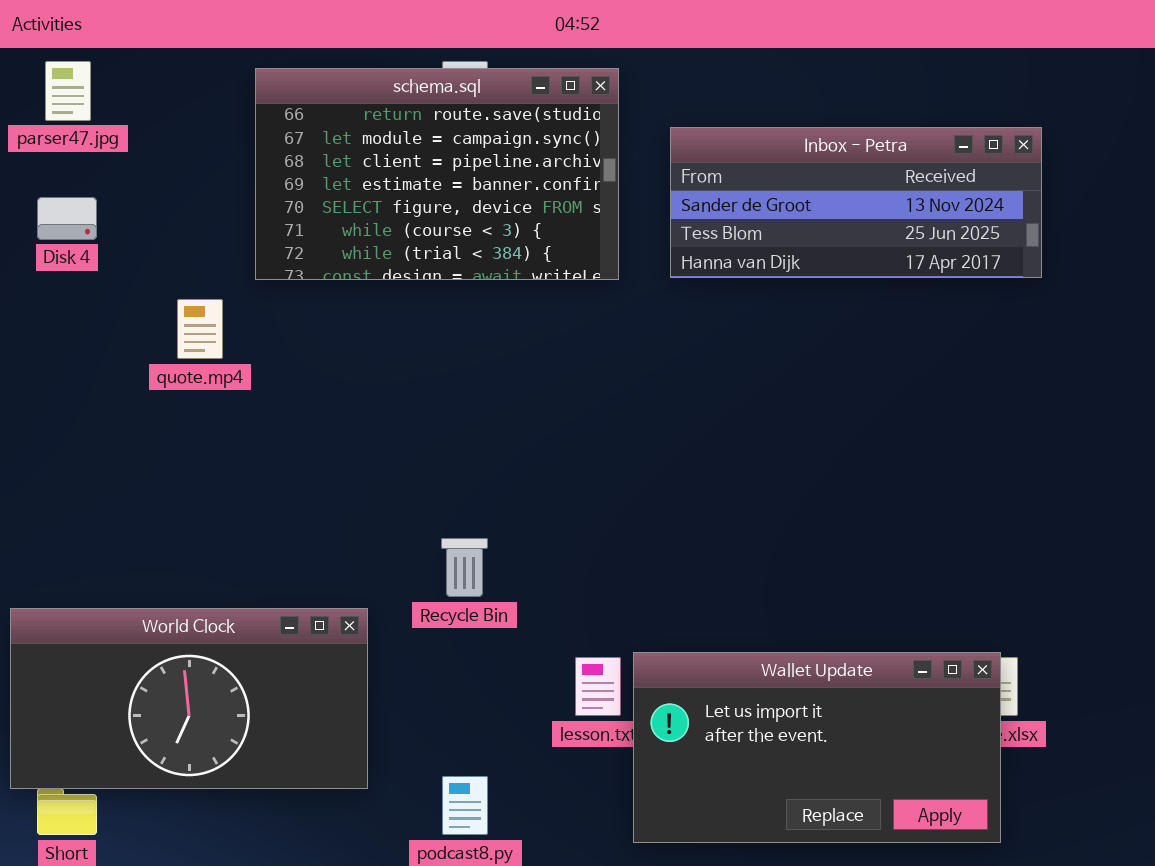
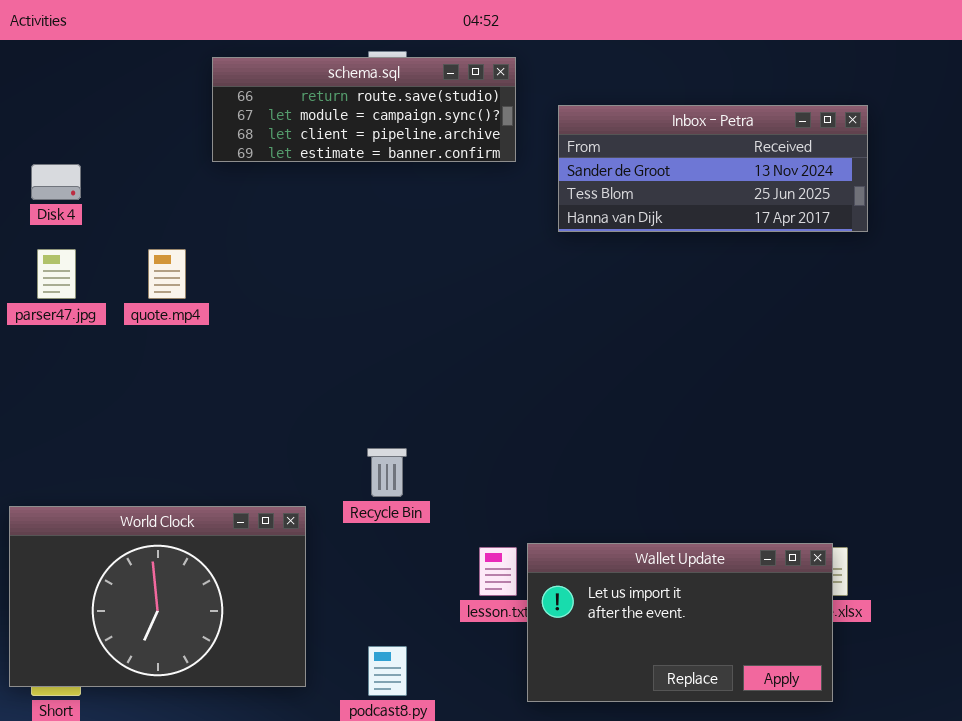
parser47.jpg: [45,61,91,121] -> [37,249,76,299], moved
schema.sql: [255,68,619,280] -> [212,57,516,162], resized
World Clock: [10,608,368,789] -> [9,506,306,687], resized

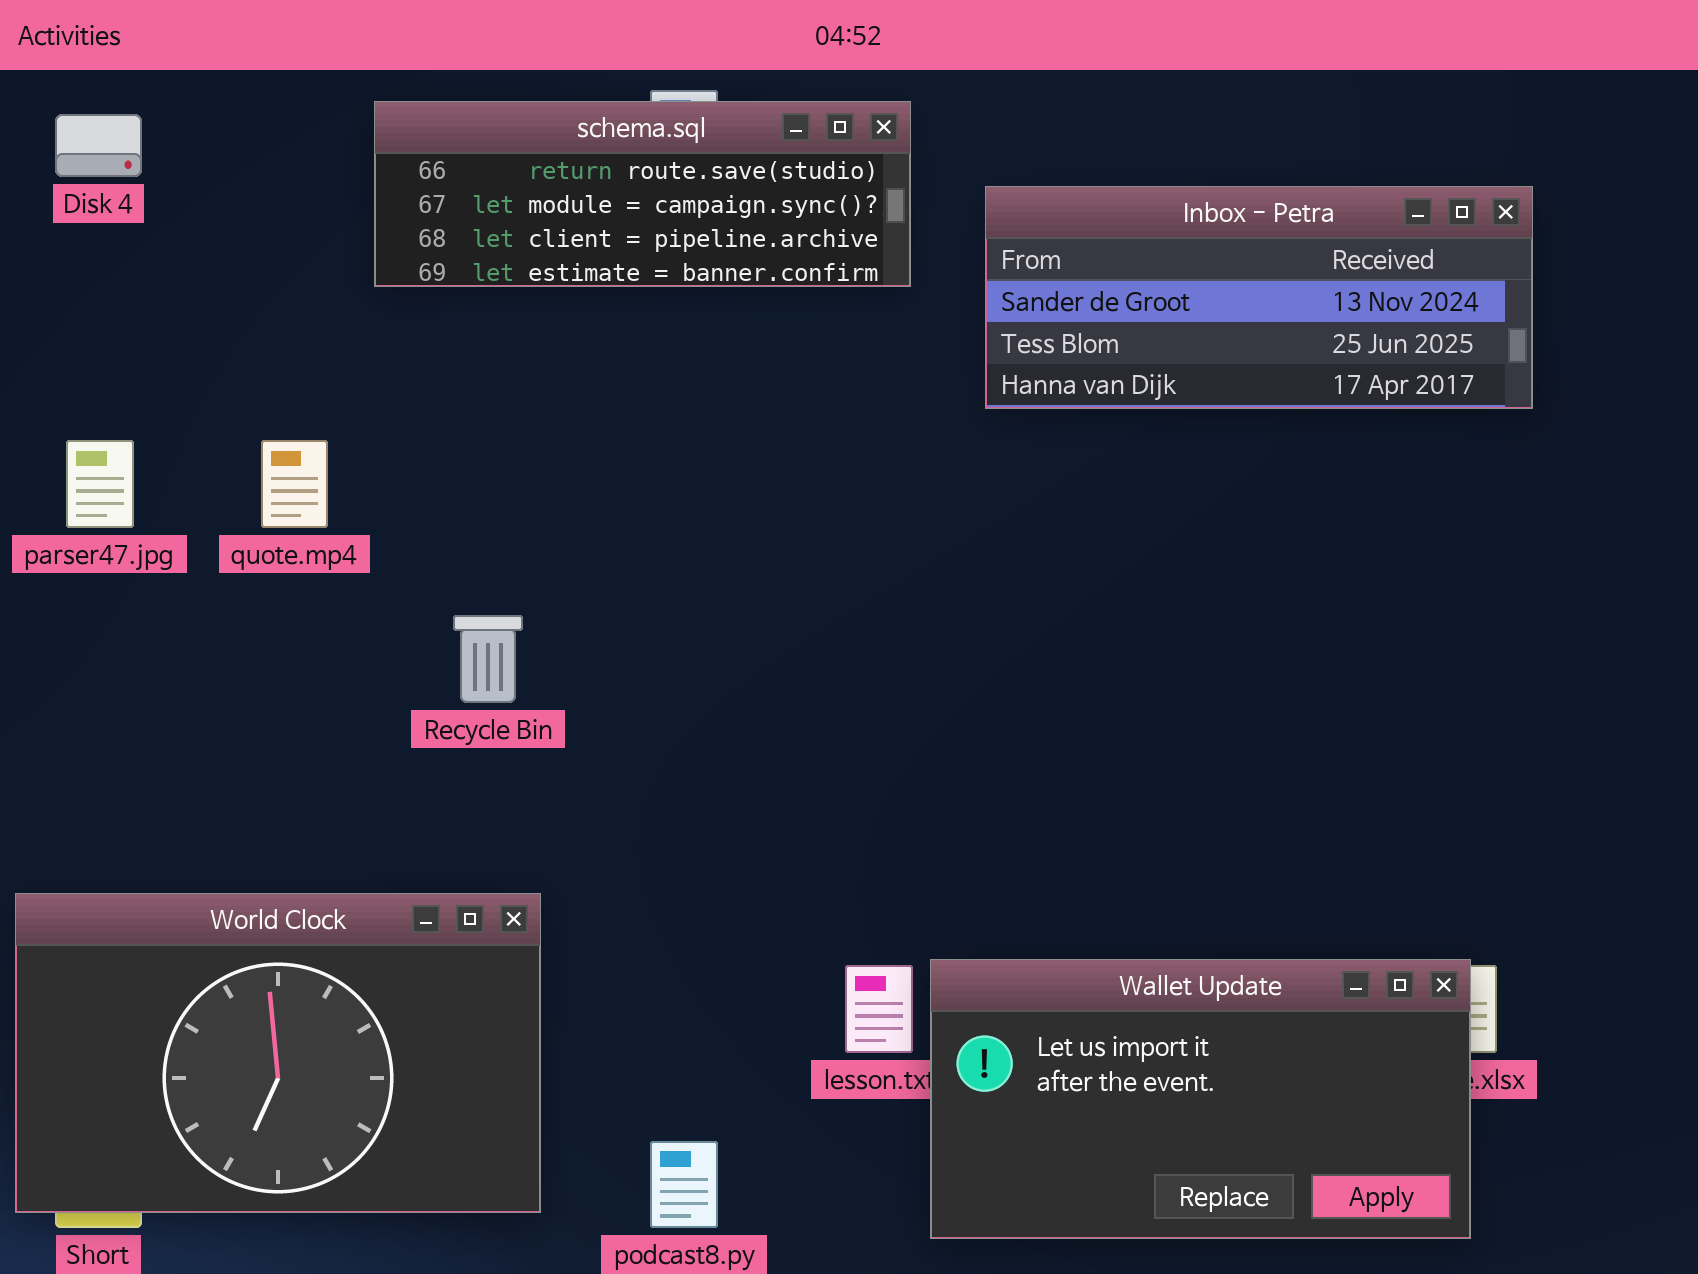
Disk 4: [31,164,81,200] -> [55,114,142,177], moved
Recycle Bin: [367,448,407,497] -> [453,615,523,703], moved

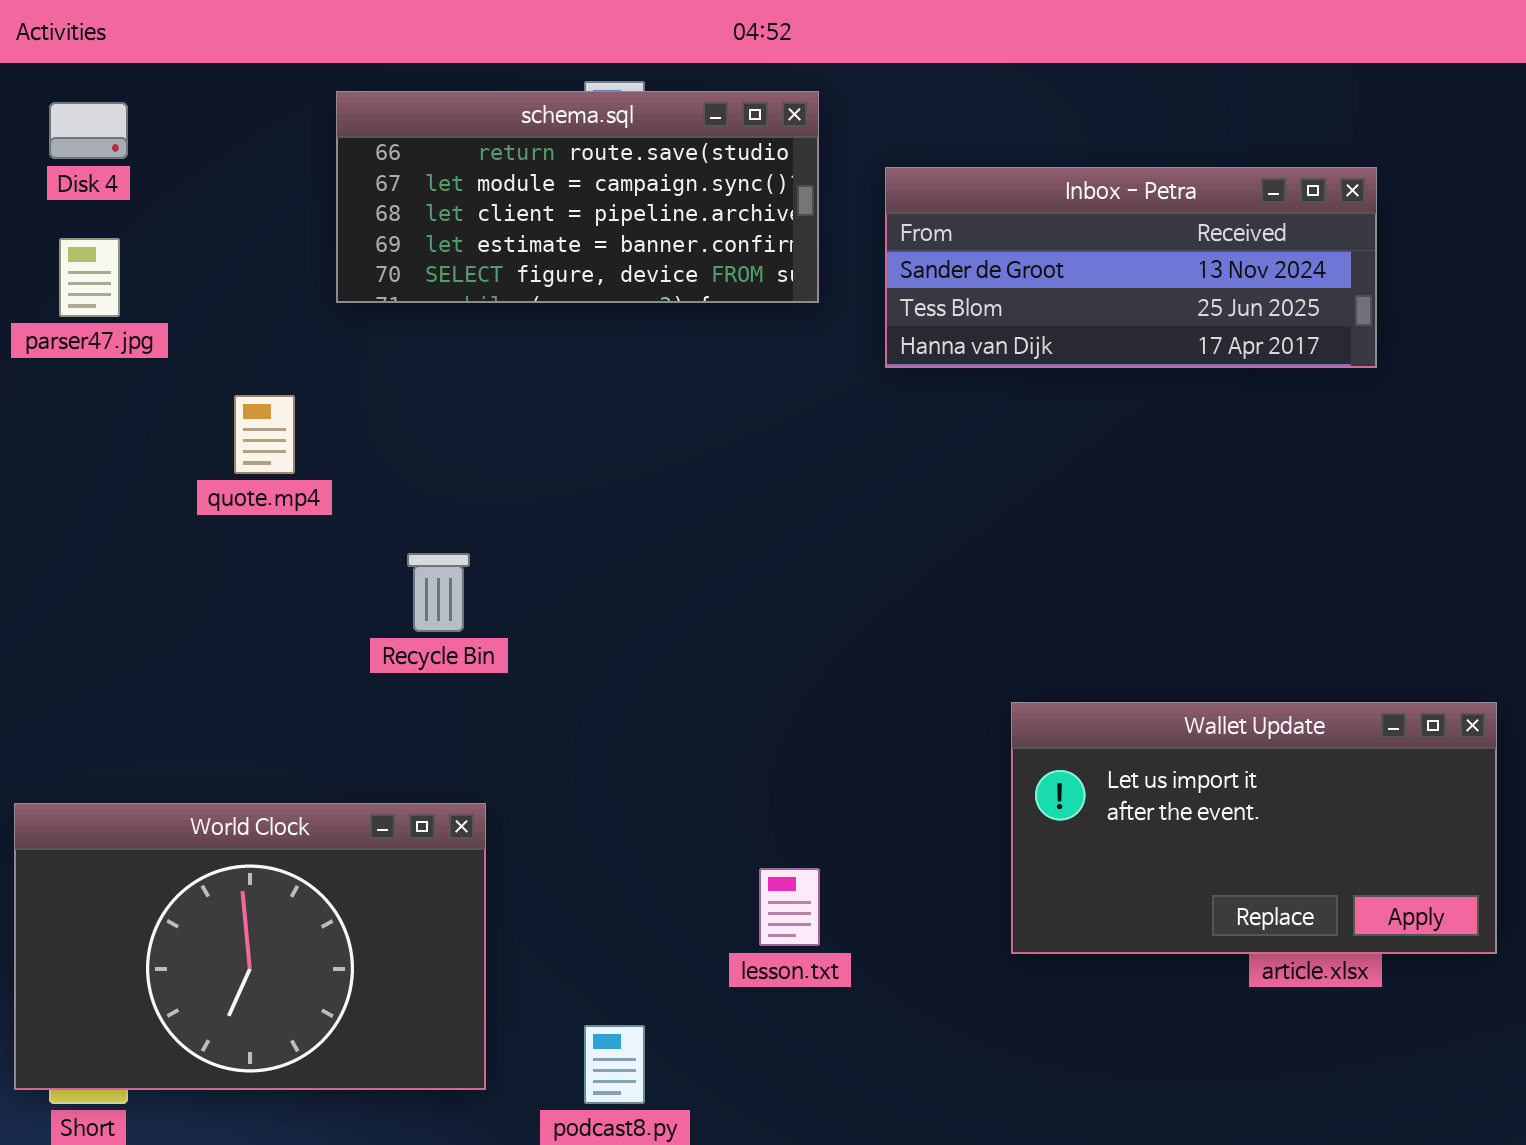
schema.sql: [374,101,911,287] -> [336,91,819,303], resized
parser47.jpg: [66,440,134,528] -> [59,238,120,317], moved
Wallet Update: [930,959,1471,1239] -> [1011,702,1497,954], moved

